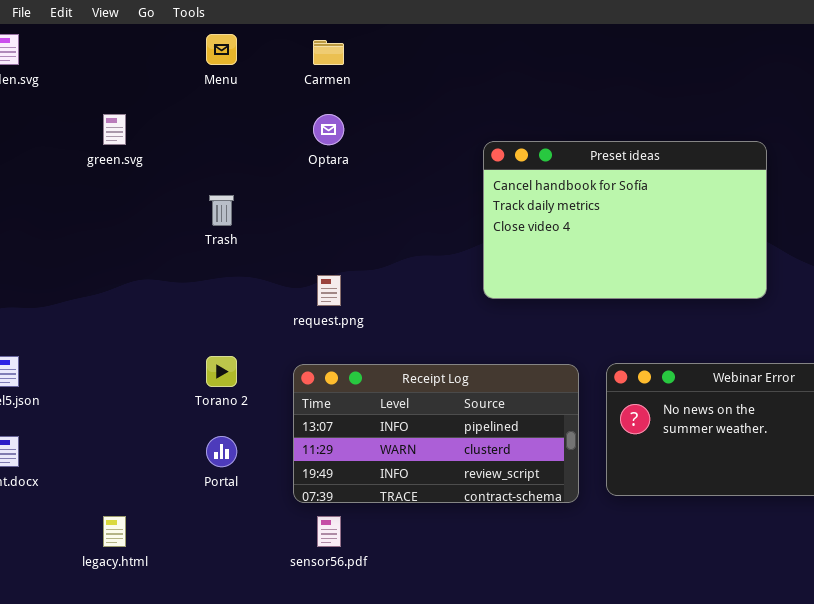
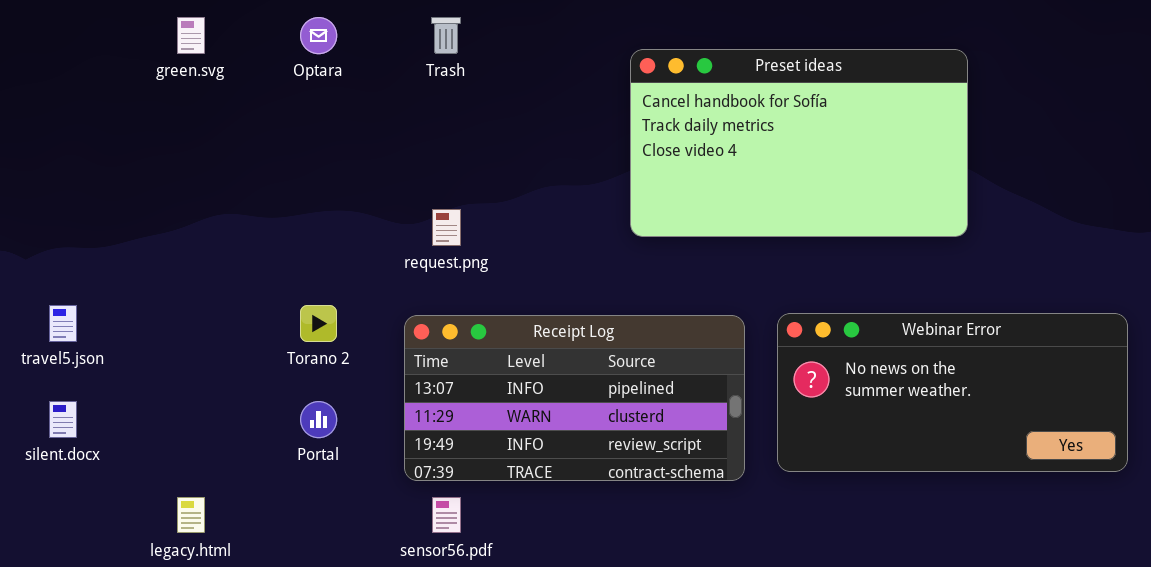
Optara: [313,114,344,145] -> [300,17,337,54], moved
Trash: [209,195,234,226] -> [431,17,461,54], moved

